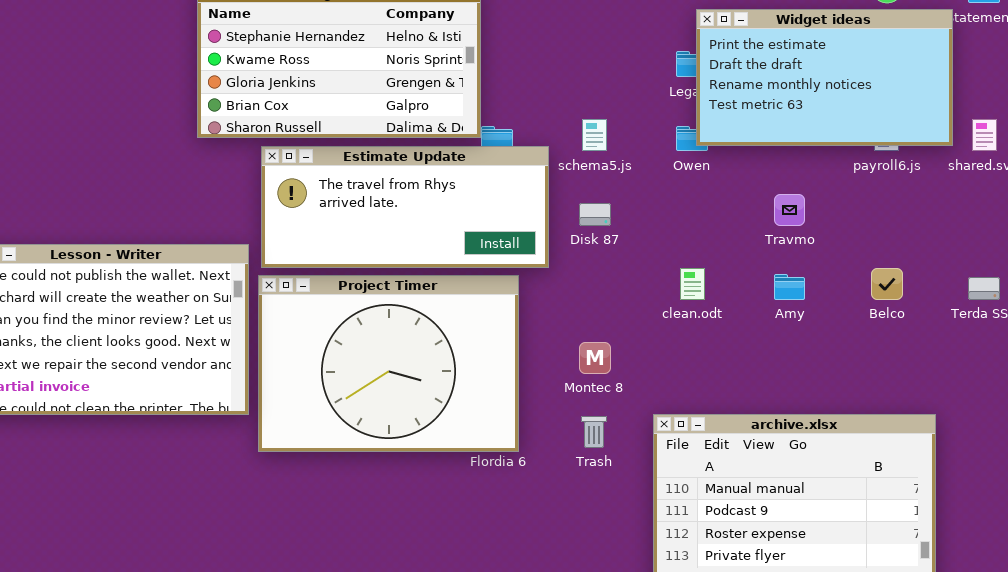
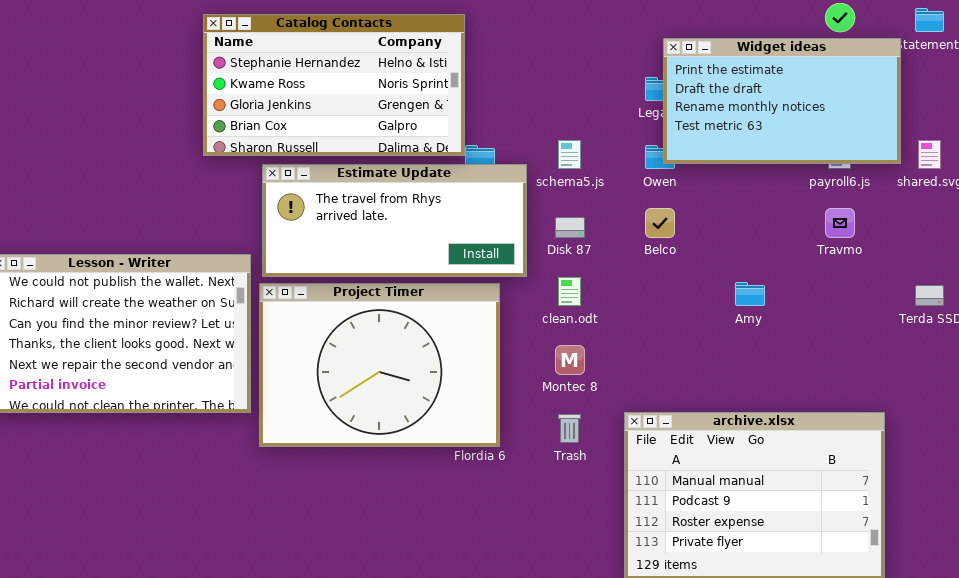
Travmo: [774,194,805,226] -> [825,208,855,238], moved
clean.odt: [680,268,705,300] -> [558,277,581,306], moved
Belco: [871,268,903,300] -> [645,208,675,238], moved

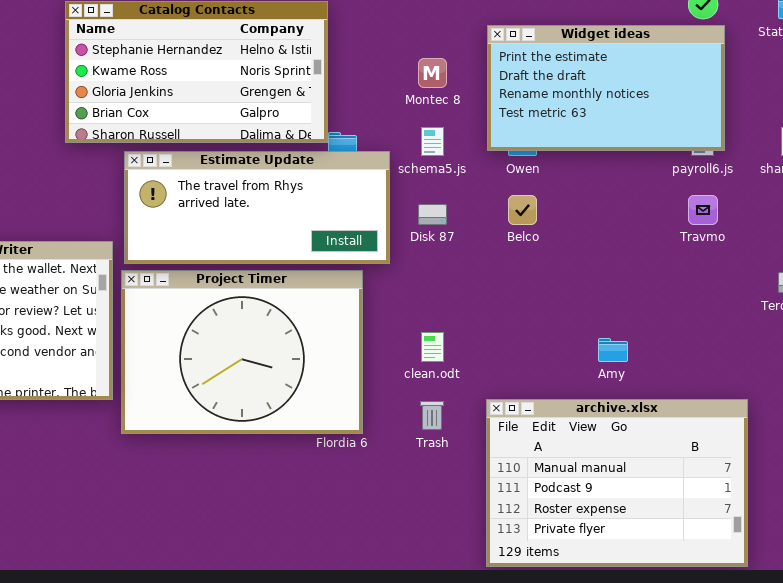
Widget ideas: [663,38,901,164] -> [487,25,725,151], moved
clean.odt: [558,277,581,306] -> [421,332,444,362], moved
Amy: [735,282,765,306] -> [598,338,628,362], moved
Montec 8: [555,345,585,375] -> [418,58,447,88], moved

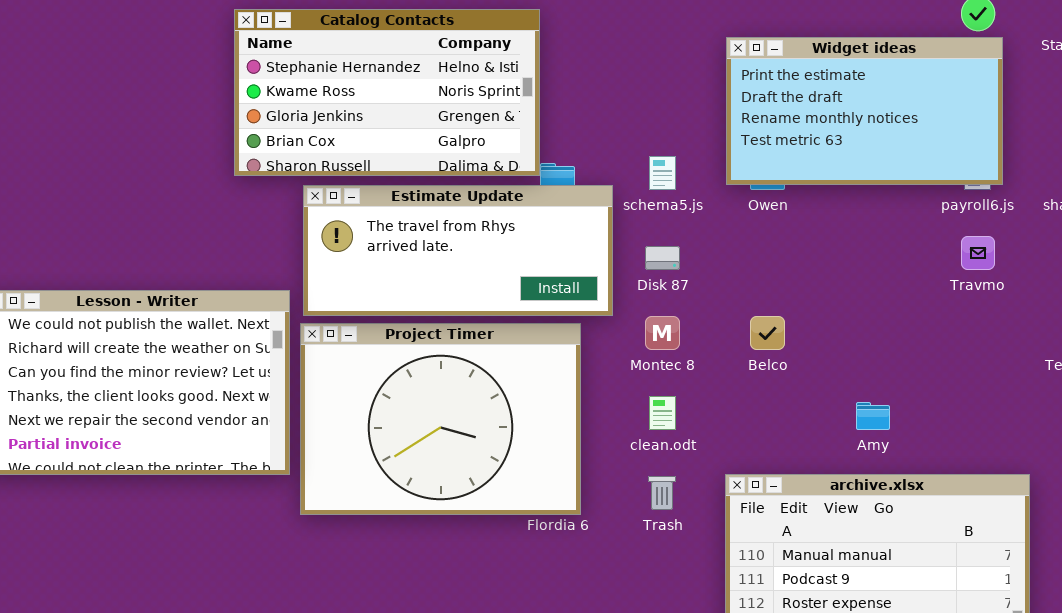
Montec 8: [418,58,447,88] -> [645,316,680,350], moved
Belco: [508,195,537,225] -> [750,316,785,350], moved

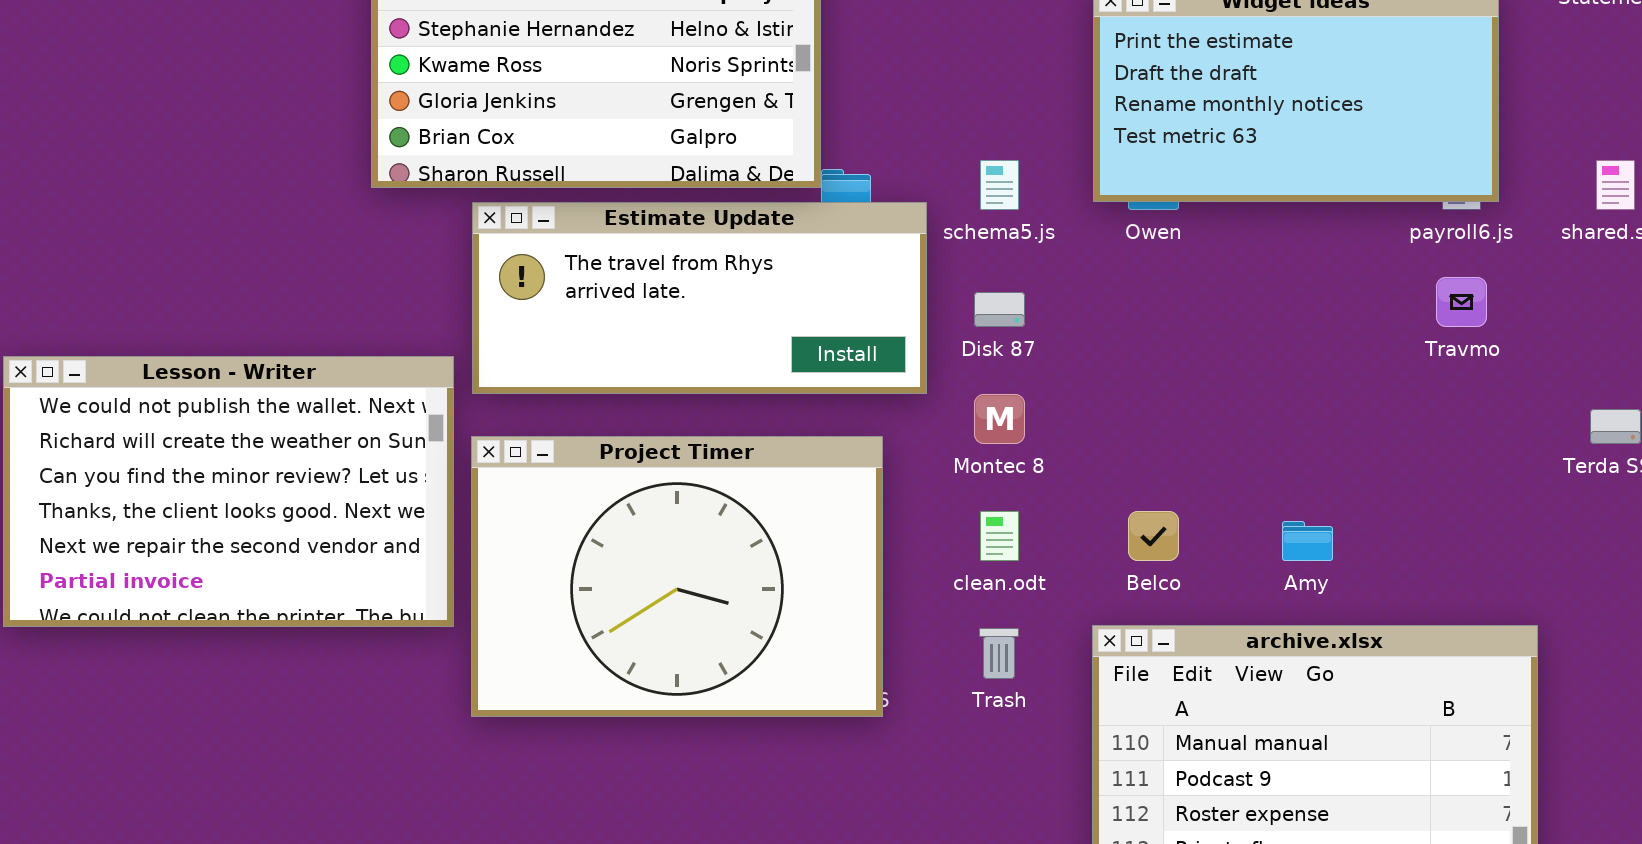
Belco: [750,316,785,350] -> [1128,511,1179,561], moved
Project Timer: [300,323,581,515] -> [471,436,883,717], moved

